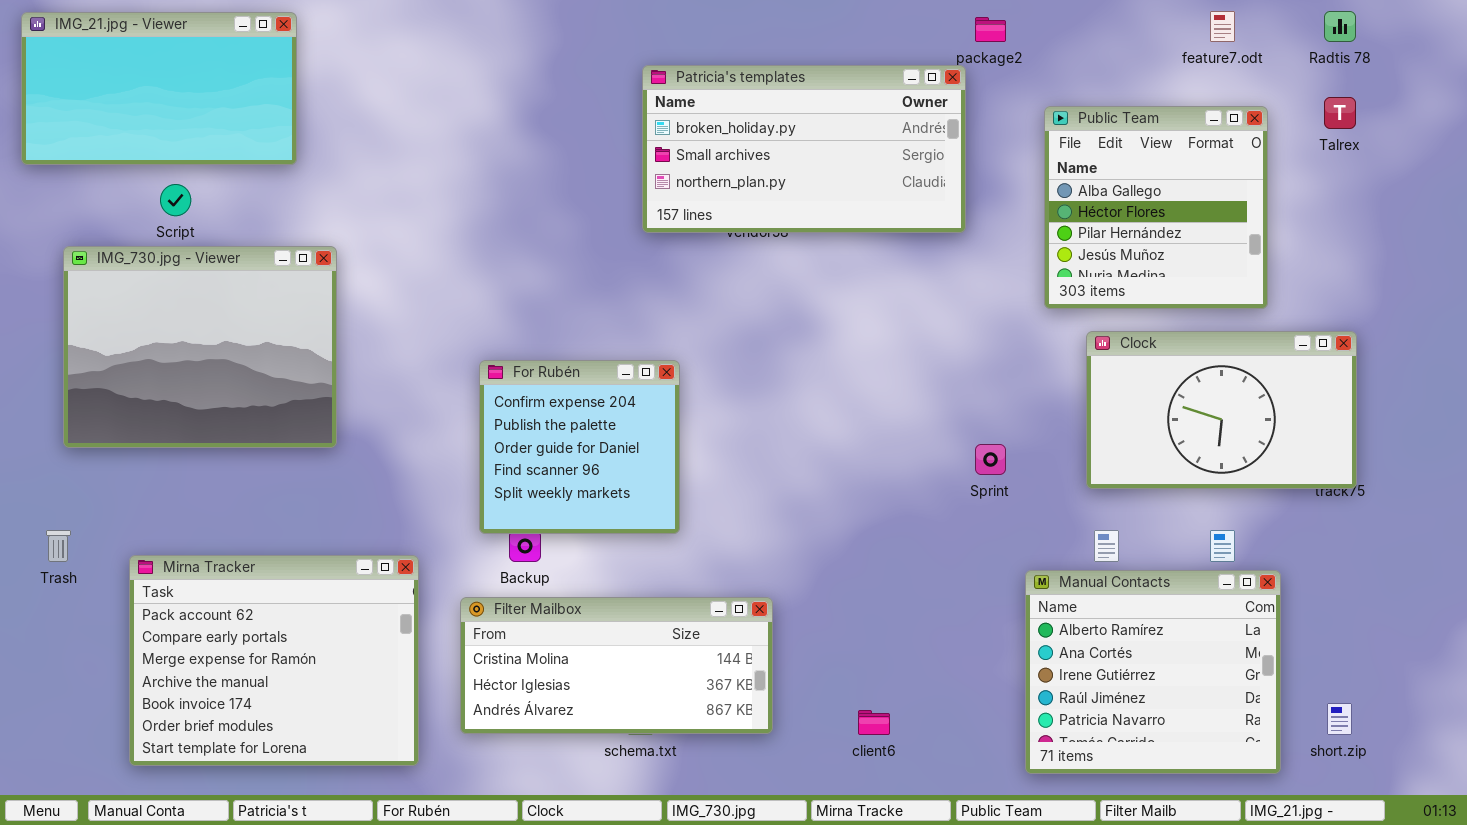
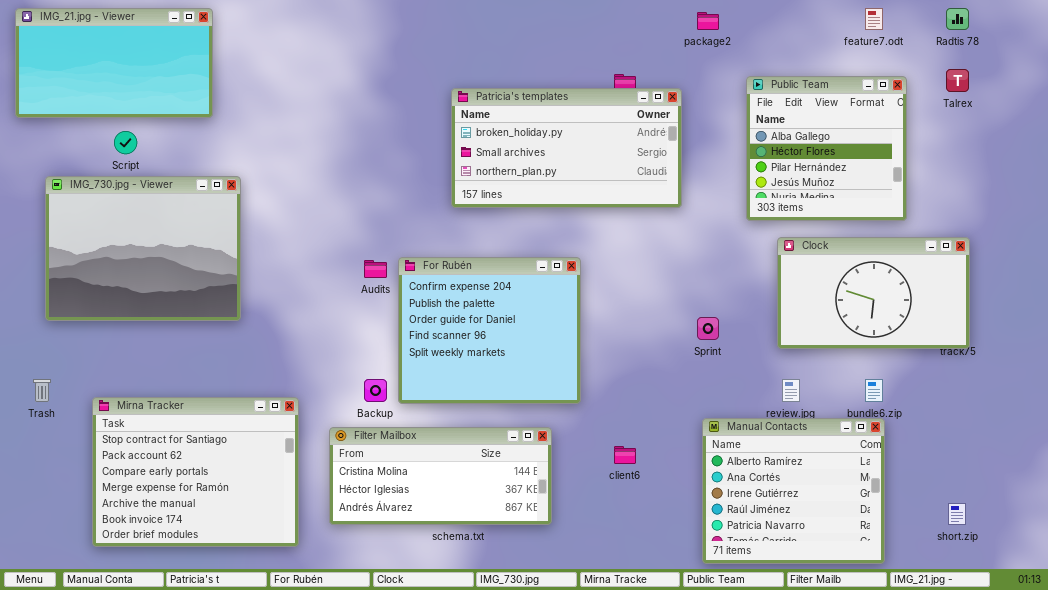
Patricia's templates: [642,65,966,233] -> [451,88,682,208], moved
For Rubén: [479,360,680,534] -> [398,257,581,404], moved, resized
Mirna Tracker: [129,555,419,766] -> [92,397,299,547], scrolled up 1 row
Manual Contacts: [1025,570,1281,774] -> [702,418,885,564], moved
client6: [858,710,890,735] -> [614,446,636,464], moved

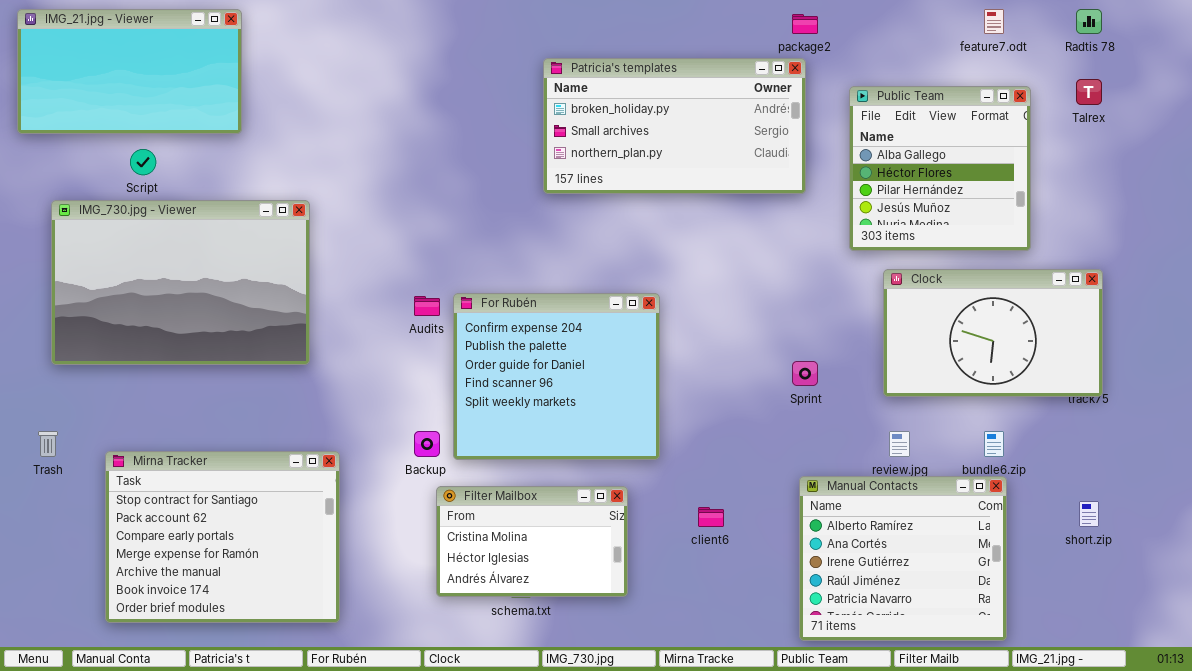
Patricia's templates: [451,88,682,208] -> [543,58,806,194], moved
IMG_730.jpg - Viewer: [45,176,241,321] -> [51,200,310,365], resized
Filter Mailbox: [329,427,552,525] -> [436,486,628,597], resized
short.zip: [948,503,966,525] -> [1079,501,1099,527], moved

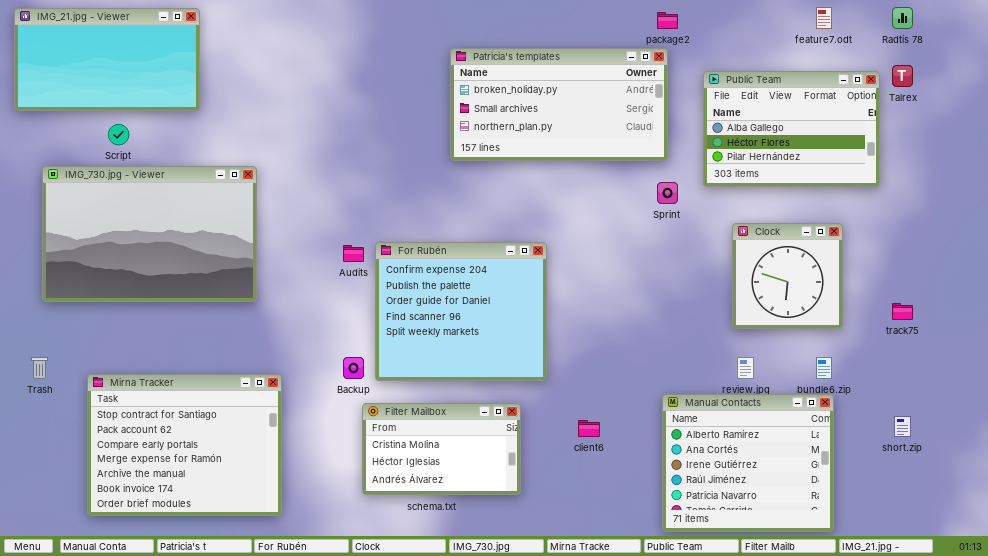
Public Team: [849,86,1031,251] -> [703,71,880,187], resized
Clock: [883,269,1103,397] -> [732,223,843,329], resized
Sprint: [792,361,818,386] -> [657,182,678,204], moved

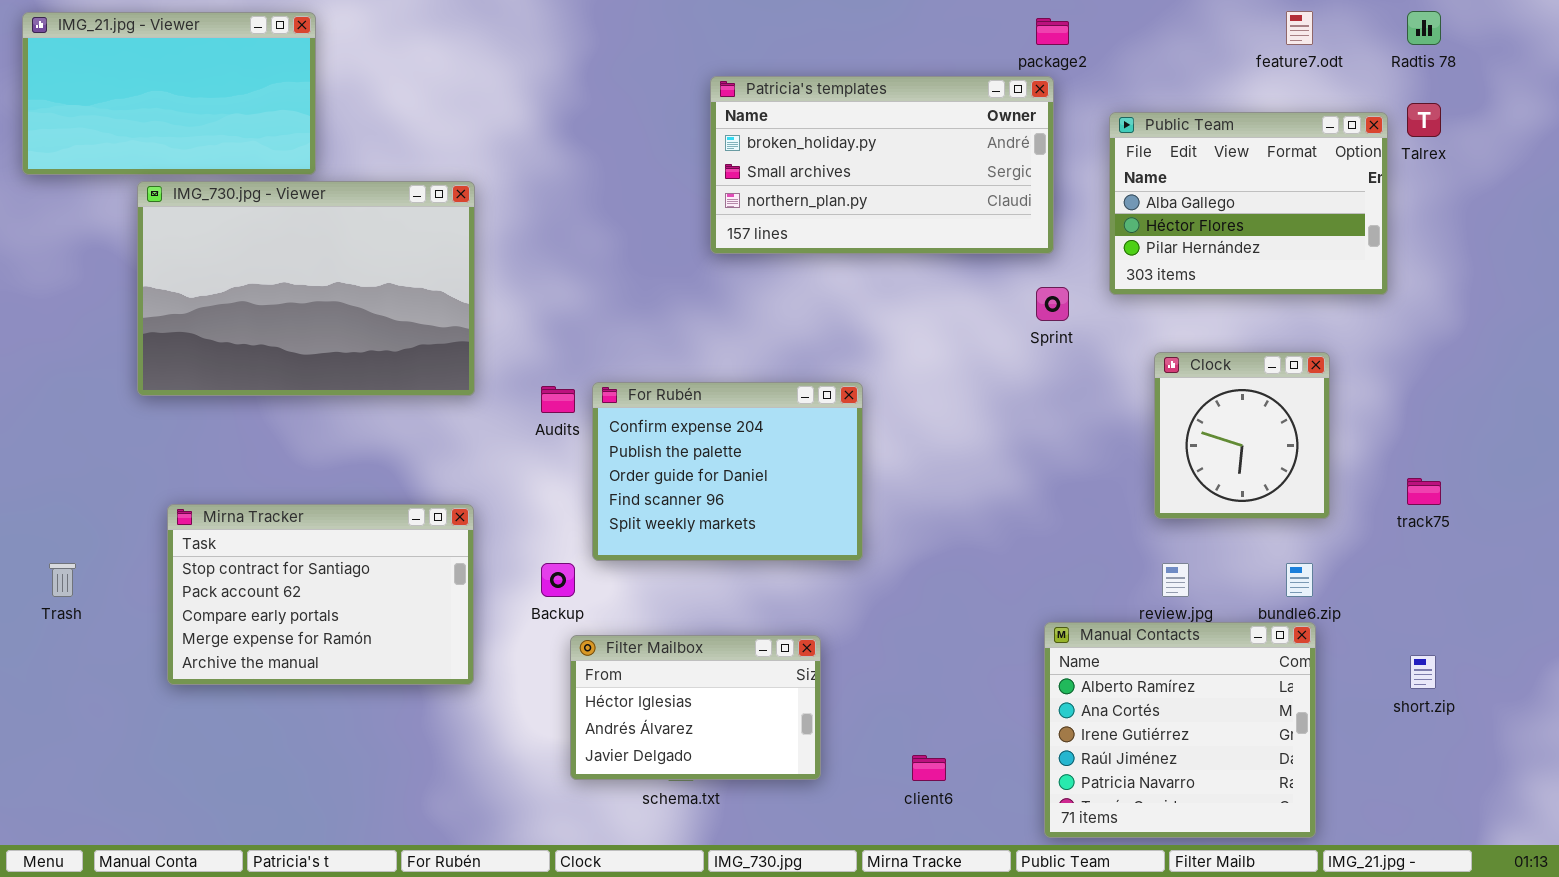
IMG_730.jpg - Viewer: [42,166,257,302] -> [137,181,475,396], moved
For Rubén: [375,242,547,381] -> [592,382,863,561], resized
Mirna Tracker: [87,374,282,516] -> [167,504,474,685], moved, resized
Filter Mailbox: [362,403,521,495] -> [570,635,821,780], scrolled down 1 row
client6: [578,420,600,437] -> [912,755,946,781], moved

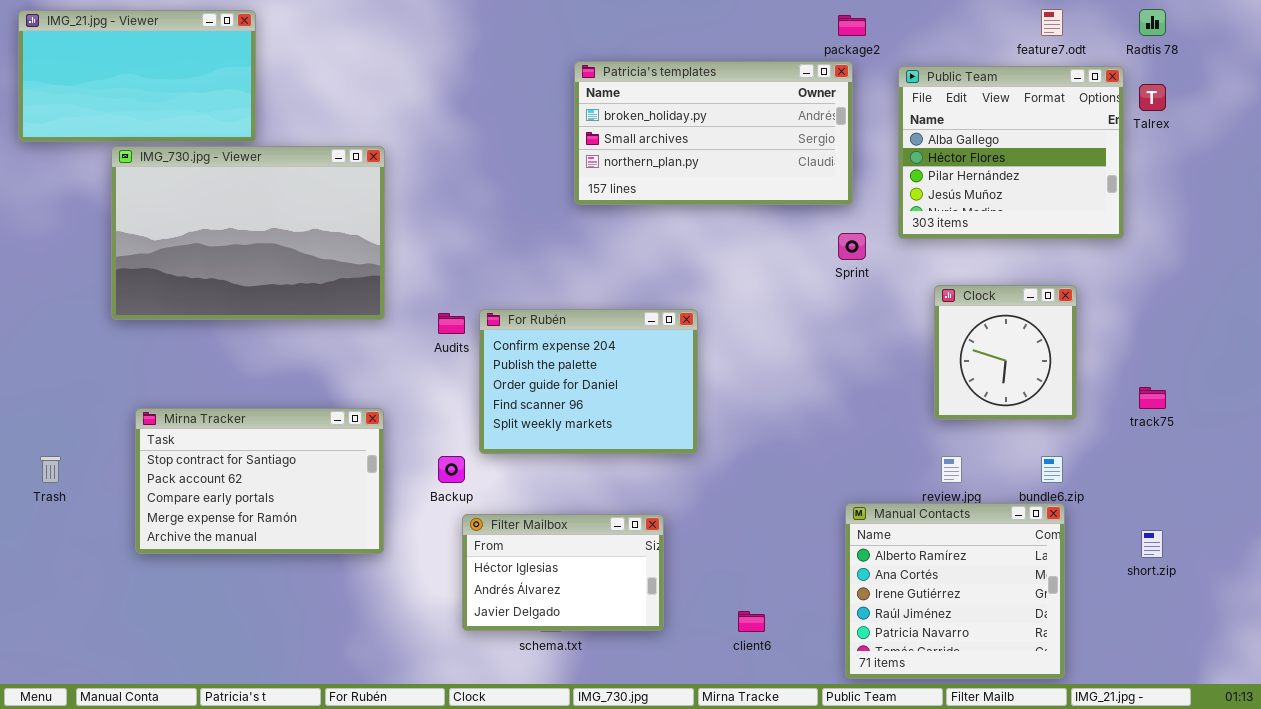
Public Team: [1109,112,1388,295] -> [898,66,1124,239], resized

